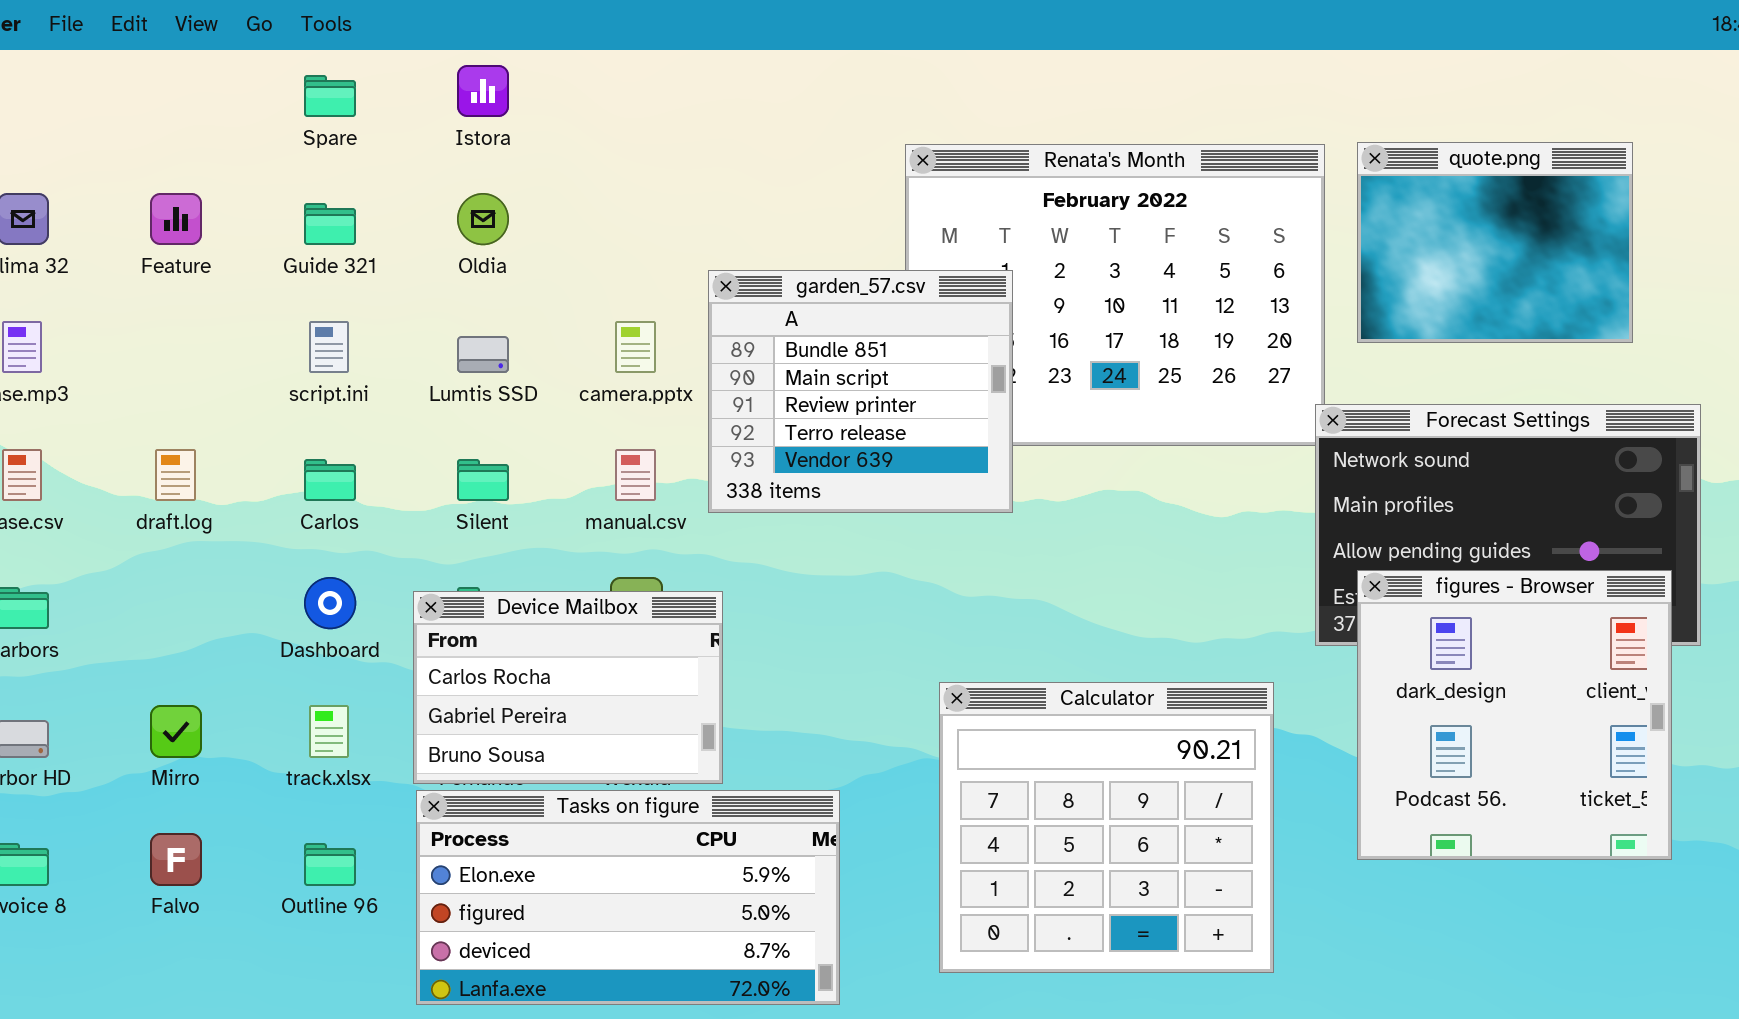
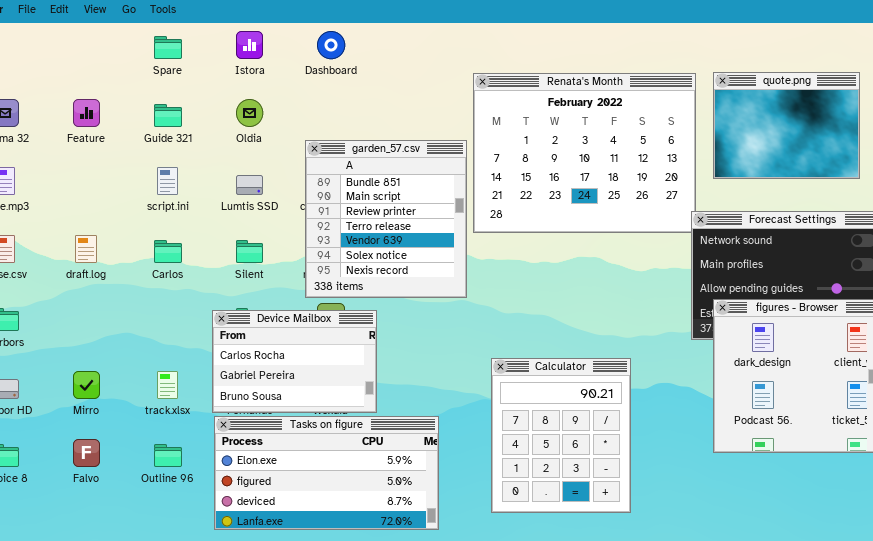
garden_57.csv: [708,270,1013,513] -> [305,140,467,298], moved, resized
Dashboard: [304,577,356,629] -> [317,31,345,59], moved
Calculator: [939,682,1274,973] -> [491,358,631,513], resized

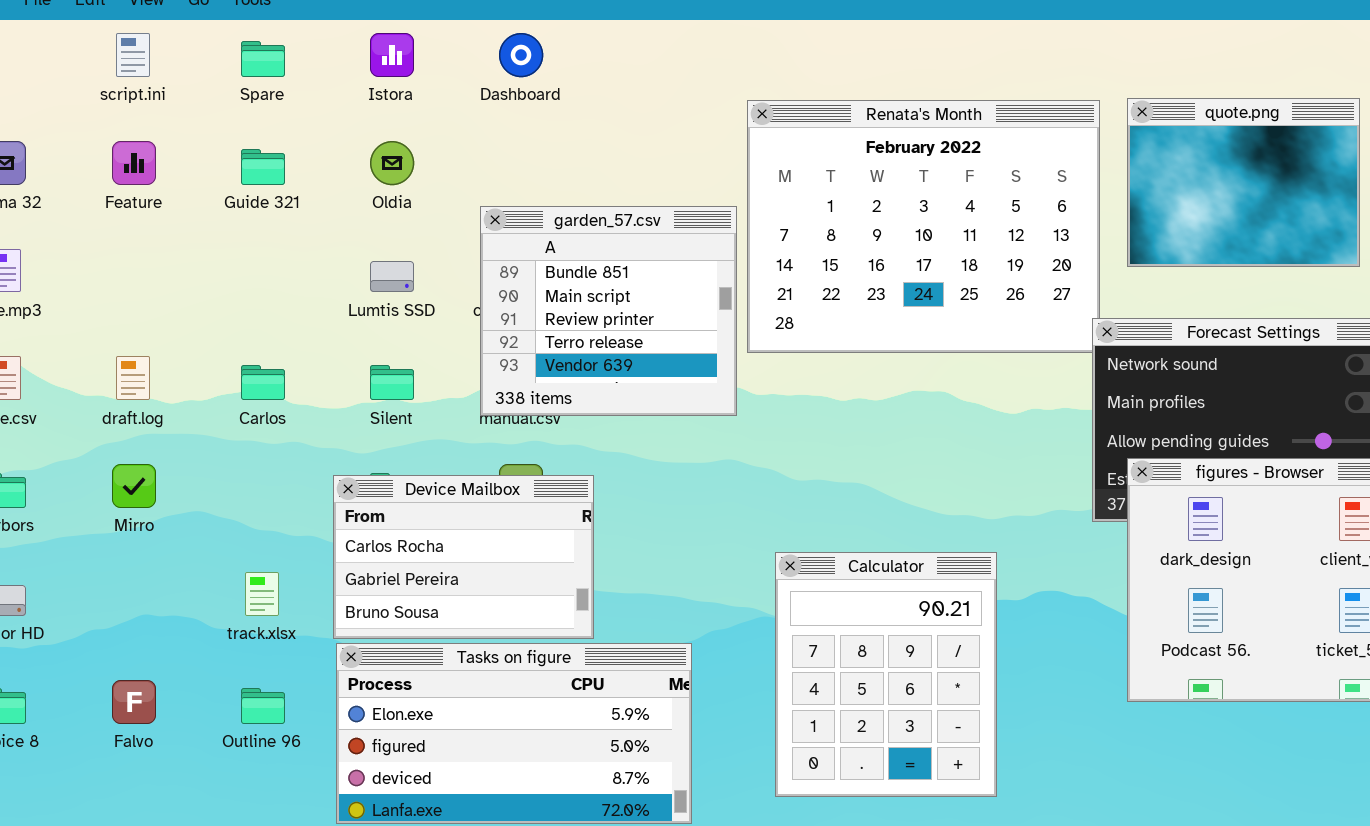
garden_57.csv: [305,140,467,298] -> [480,206,737,416], resized
script.ini: [157,167,178,195] -> [116,33,150,77], moved
Mirro: [73,371,100,399] -> [112,464,156,508], moved

